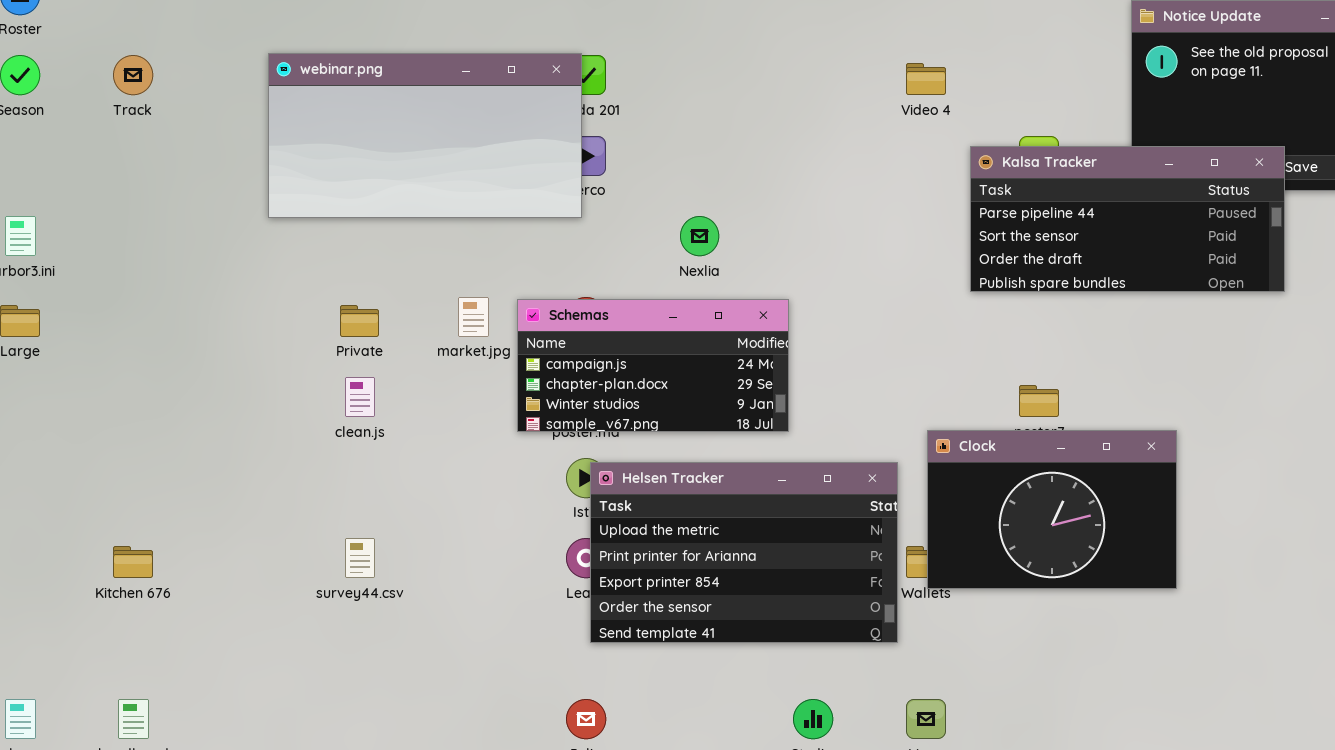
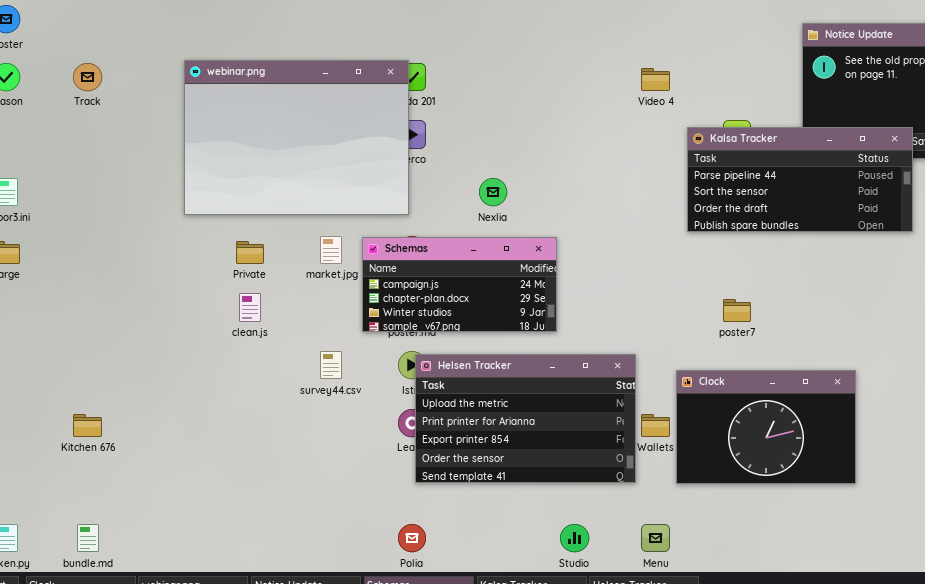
webinar.png: [268,53,582,218] -> [184,60,409,215], resized
Clock: [927,430,1177,589] -> [676,370,856,484], moved
survey44.csv: [345,538,375,578] -> [320,351,342,379], moved

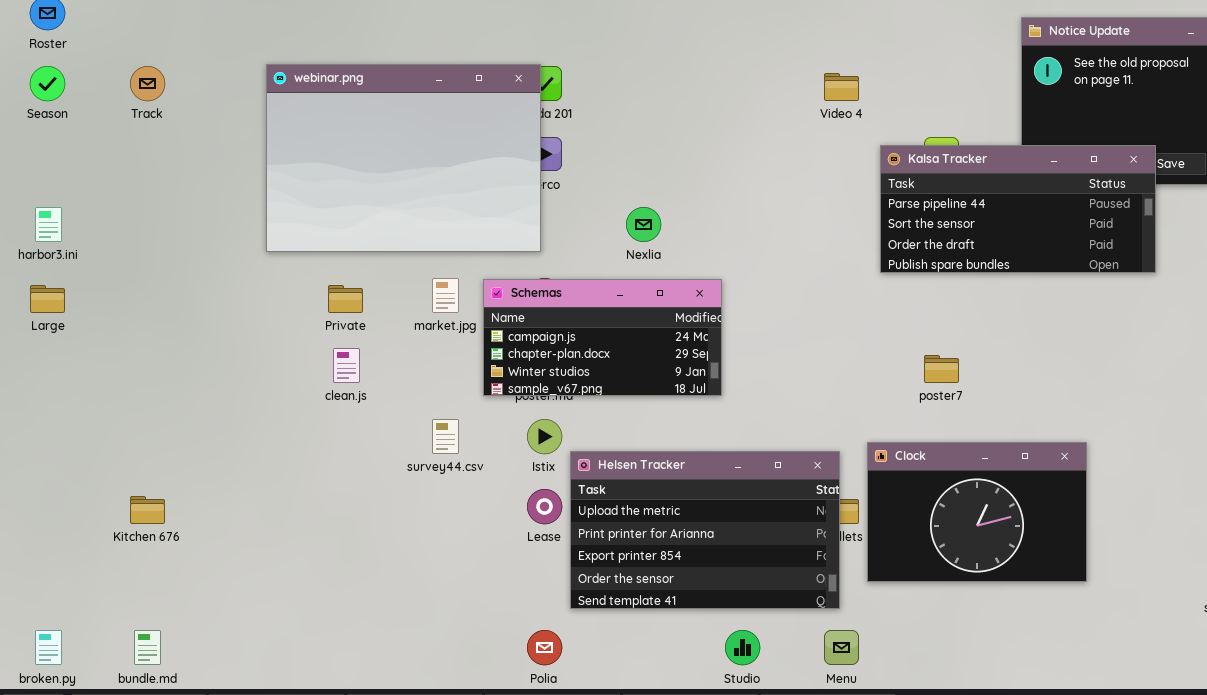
Helsen Tracker: [415,354,636,483] -> [570,451,840,609], moved

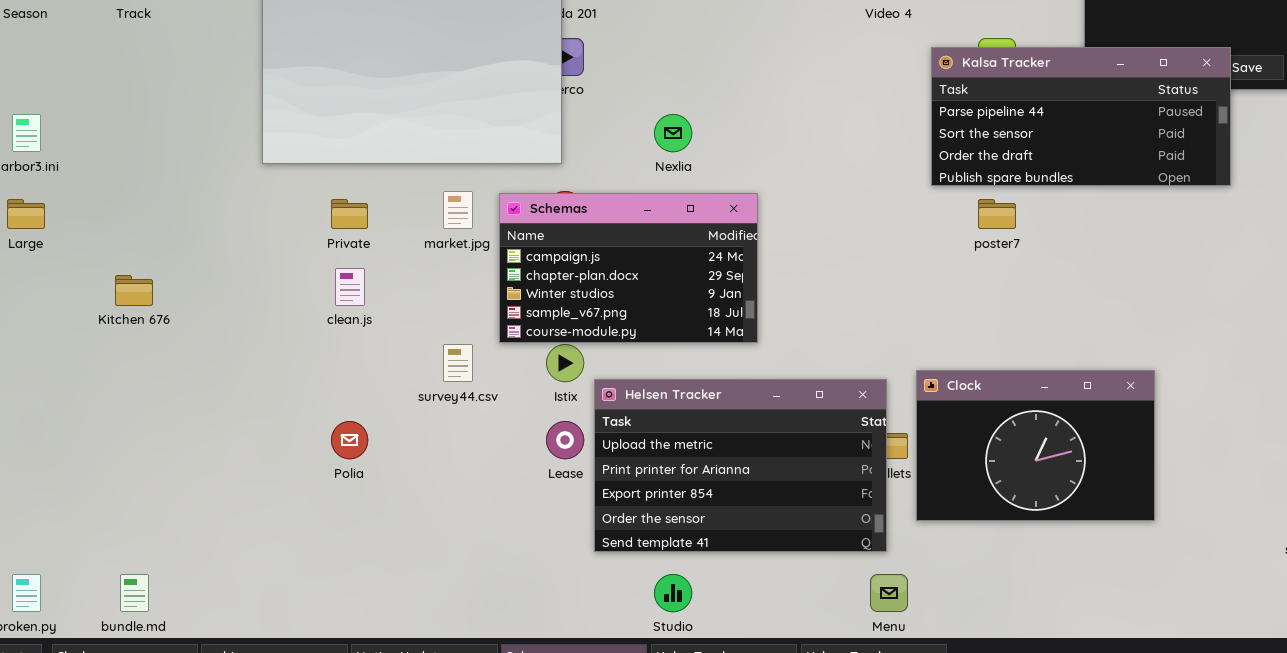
Schemas: [483,279,722,396] -> [499,193,758,343], resized
poster7: [924,355,959,383] -> [978,199,1016,229], moved
Kitchen 676: [130,496,165,524] -> [115,275,153,306], moved
Polia: [527,630,562,665] -> [331,421,368,459], moved
Studio: [725,630,760,665] -> [654,574,692,612], moved

